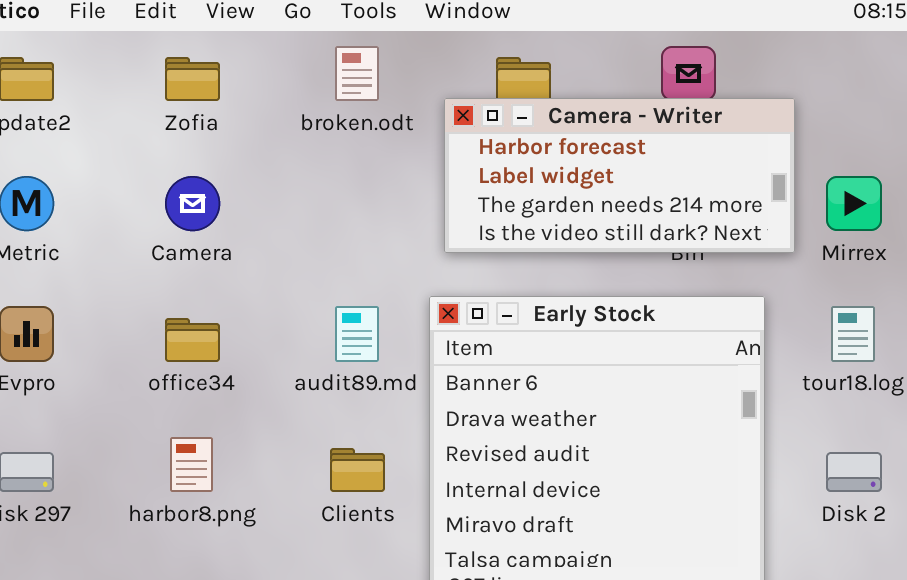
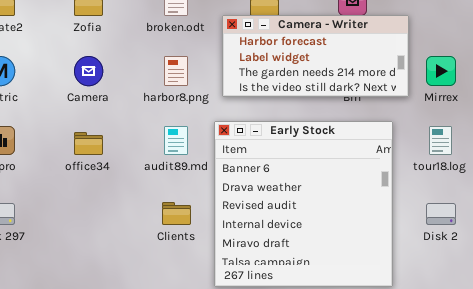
harbor8.png: [170,437,213,492] -> [164,56,188,86], moved

